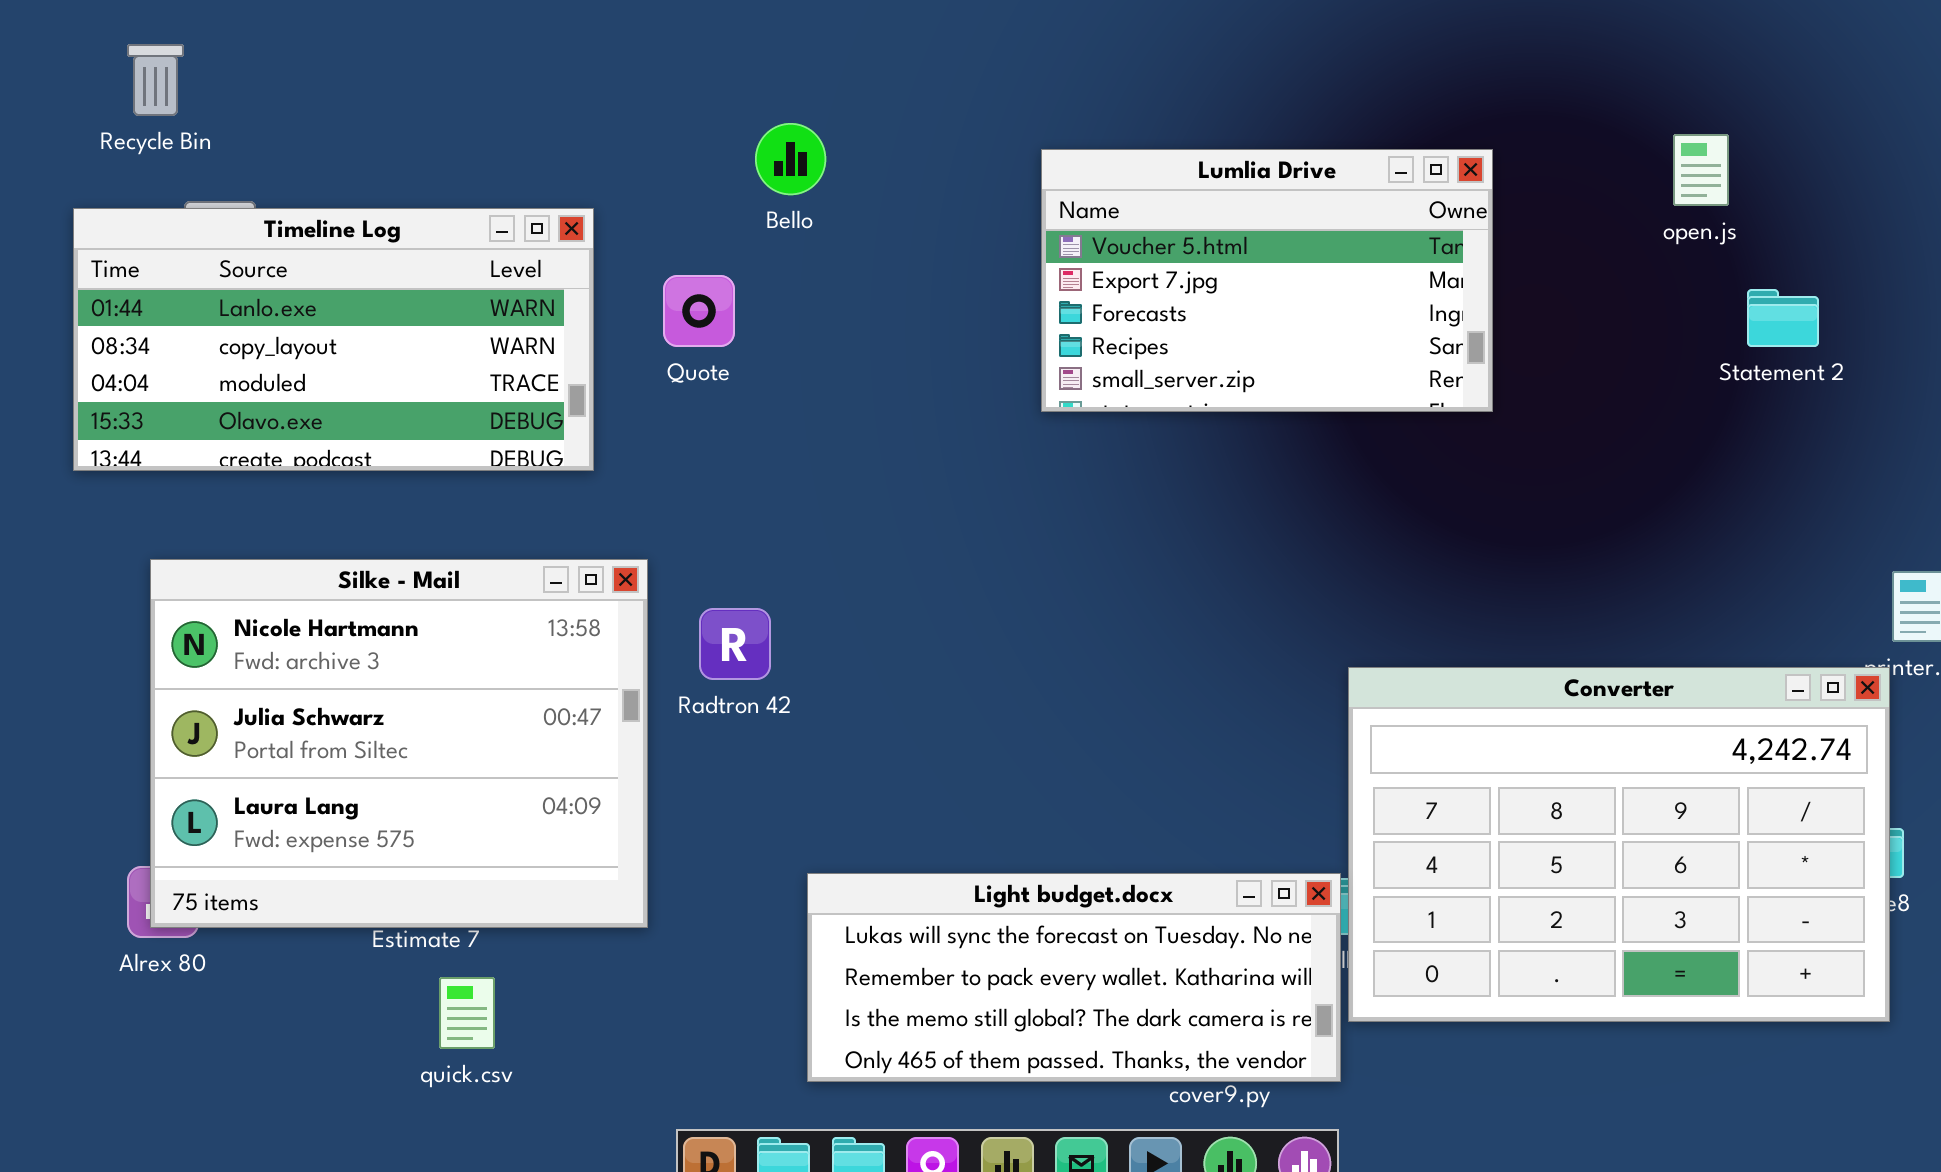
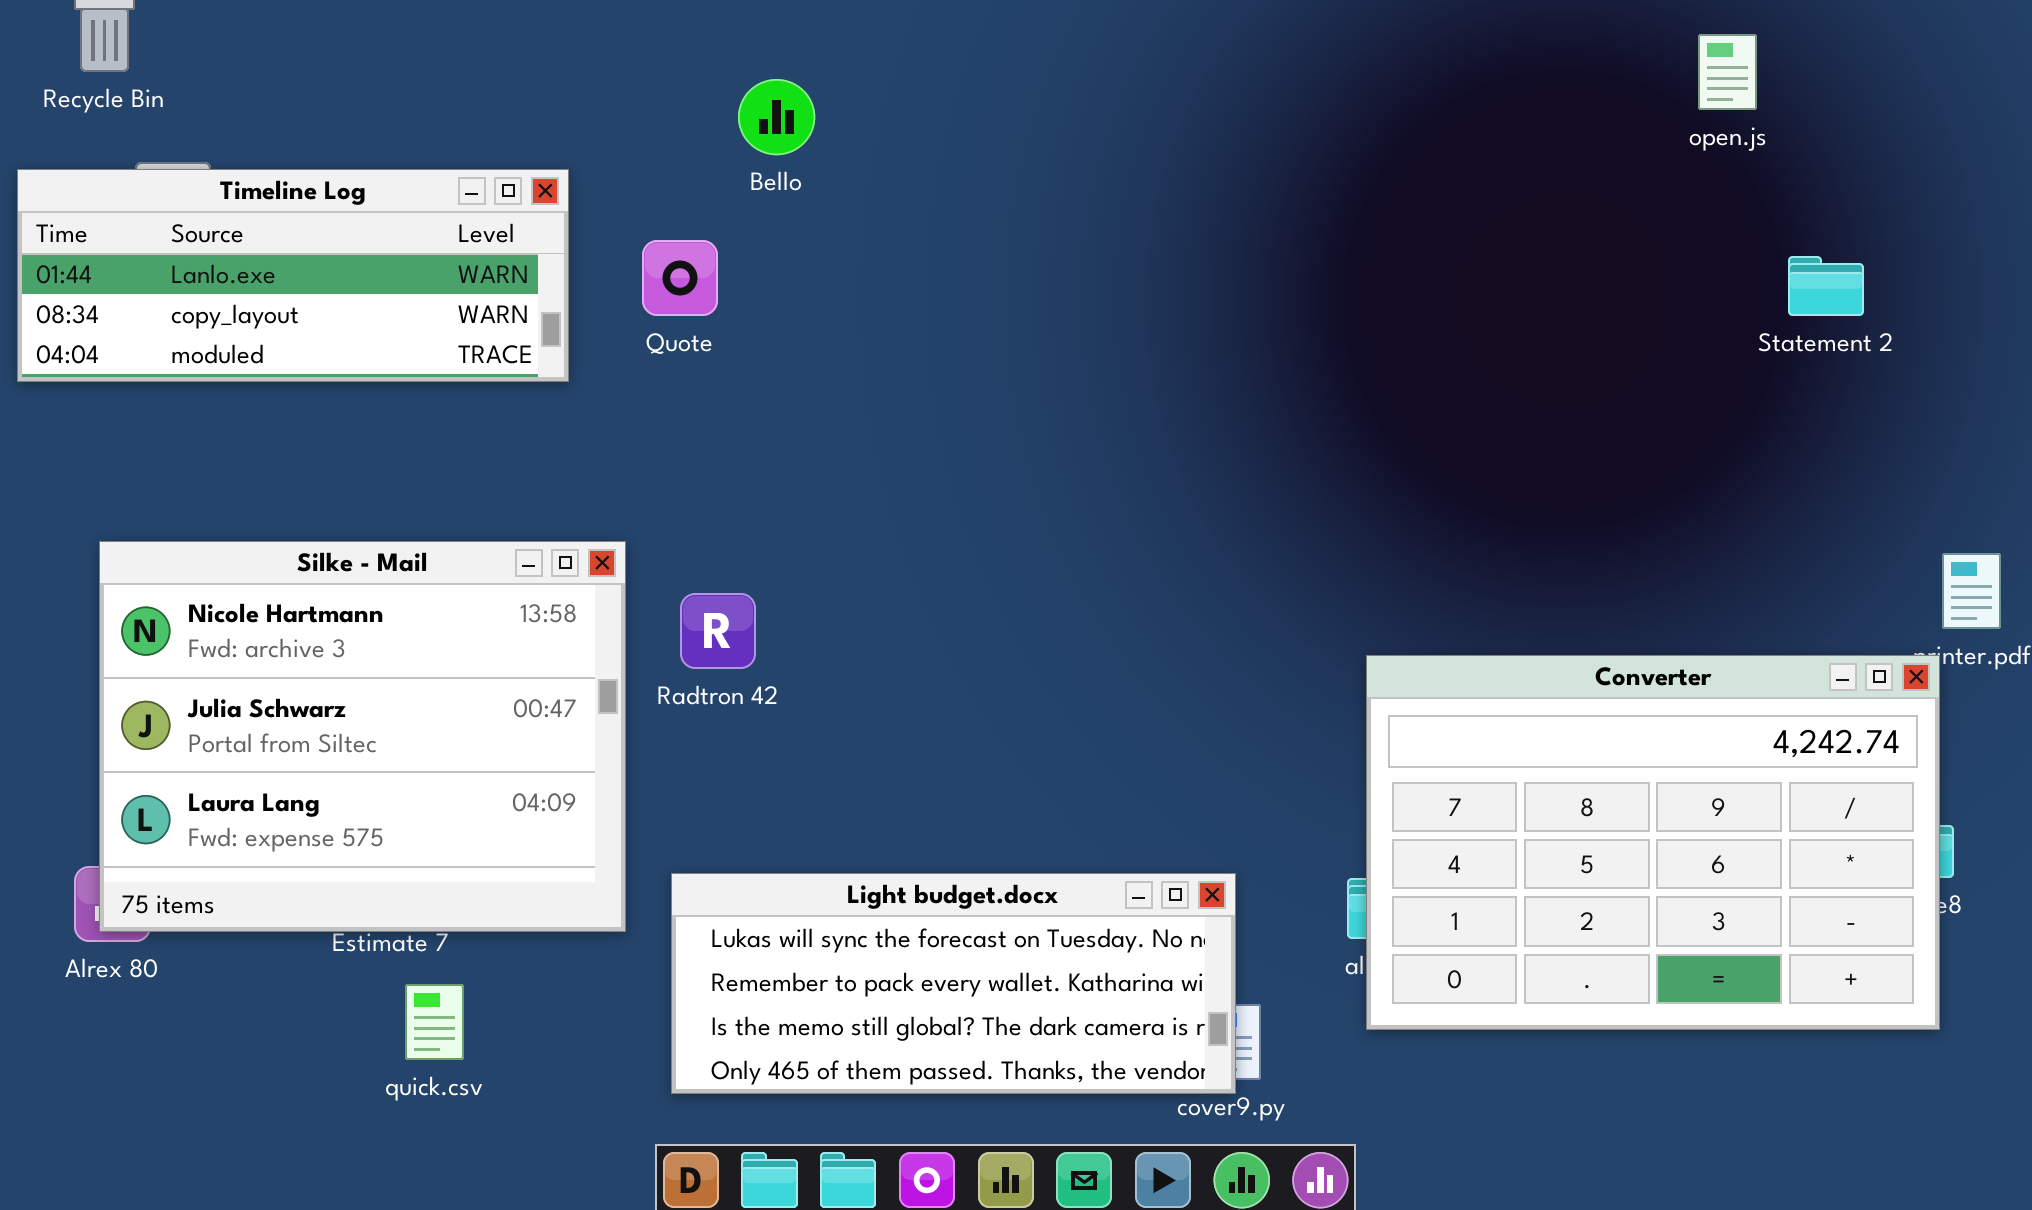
open.js: [1673,134,1729,206] -> [1698,34,1757,110], moved
Lumlia Drive: [1041,149,1493,412] -> none, closed
Timeline Log: [73,208,594,471] -> [17,169,569,382], resized
Light budget.docx: [807,873,1341,1082] -> [671,873,1236,1094], moved

